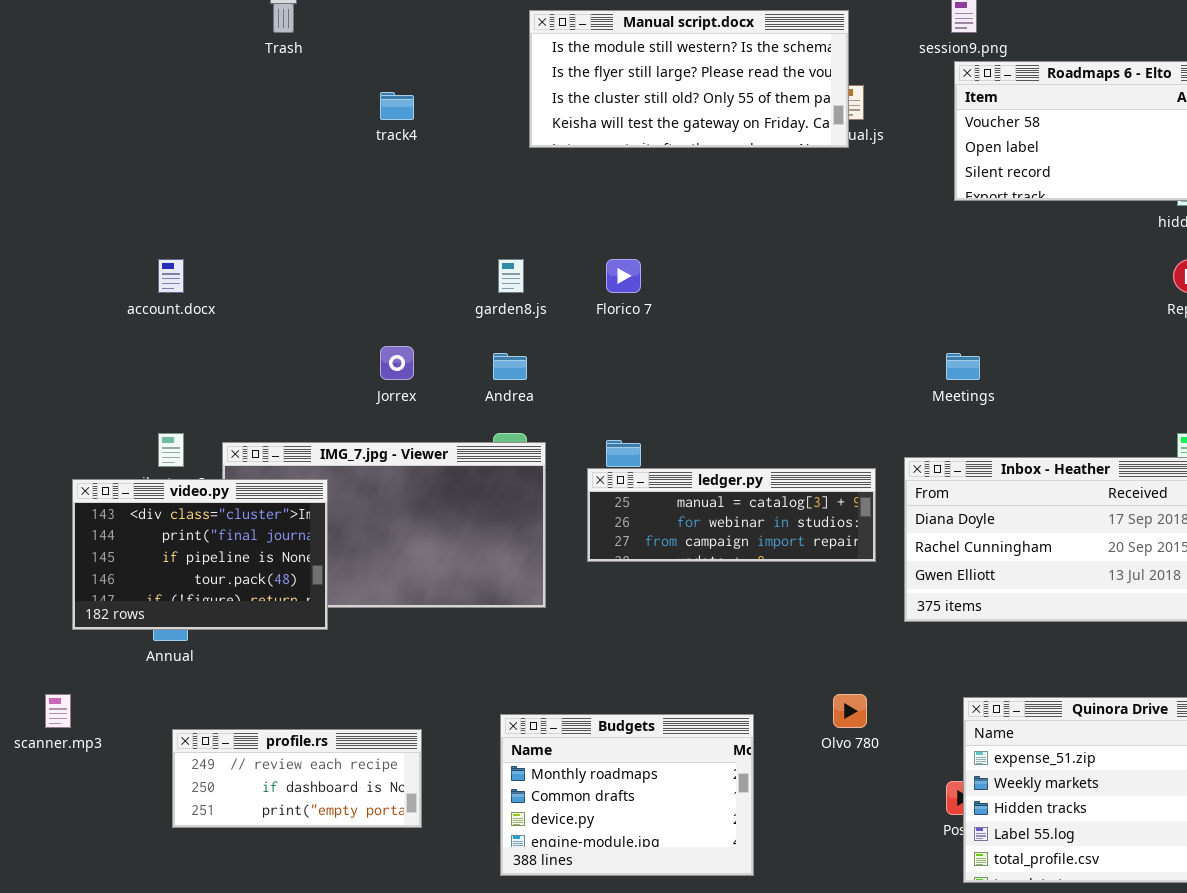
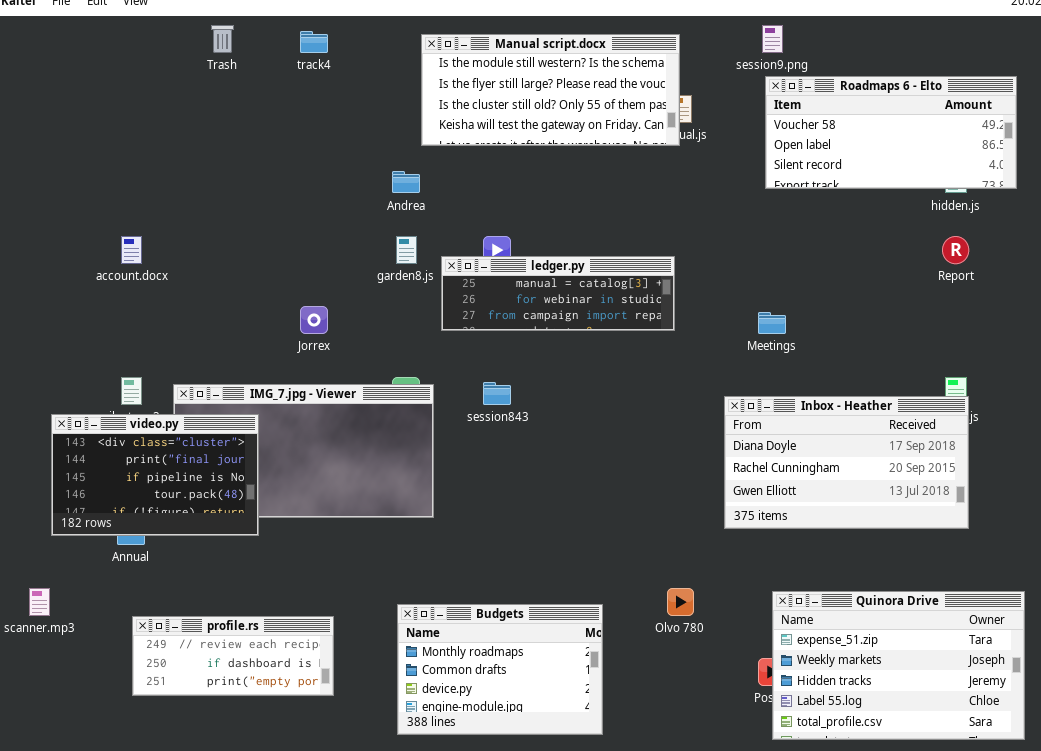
track4: [380,92,414,120] -> [300,31,328,53], moved
Andrea: [493,353,527,380] -> [392,171,420,193], moved
ledger.py: [587,468,876,562] -> [441,256,675,331], moved

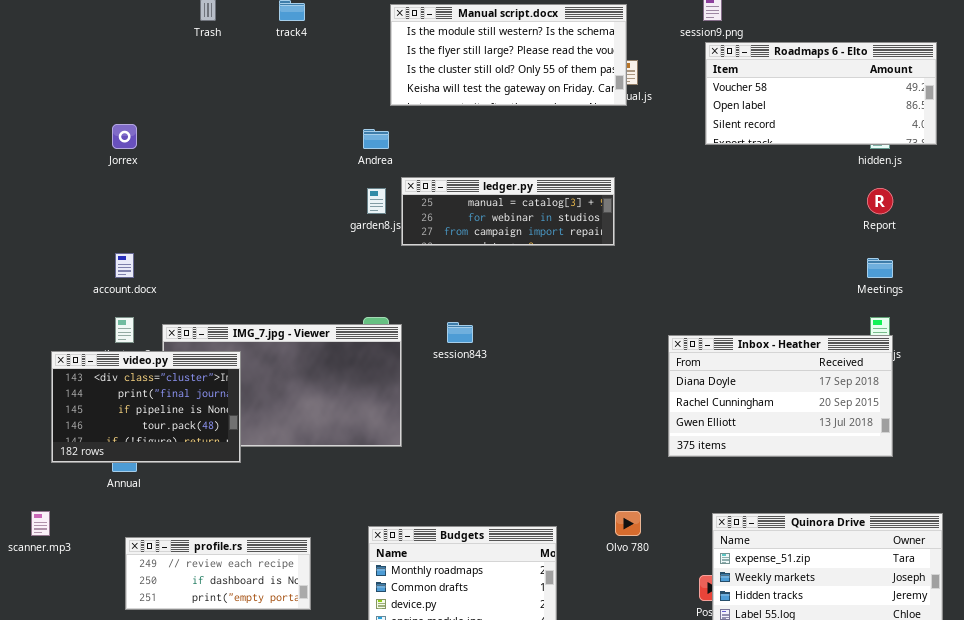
account.docx: [121,236,142,264] -> [115,253,134,278], moved
ledger.py: [441,256,675,331] -> [401,177,615,246], moved
Jorrex: [300,306,328,334] -> [112,124,137,149], moved
Meetings: [758,312,786,334] -> [867,258,893,278], moved

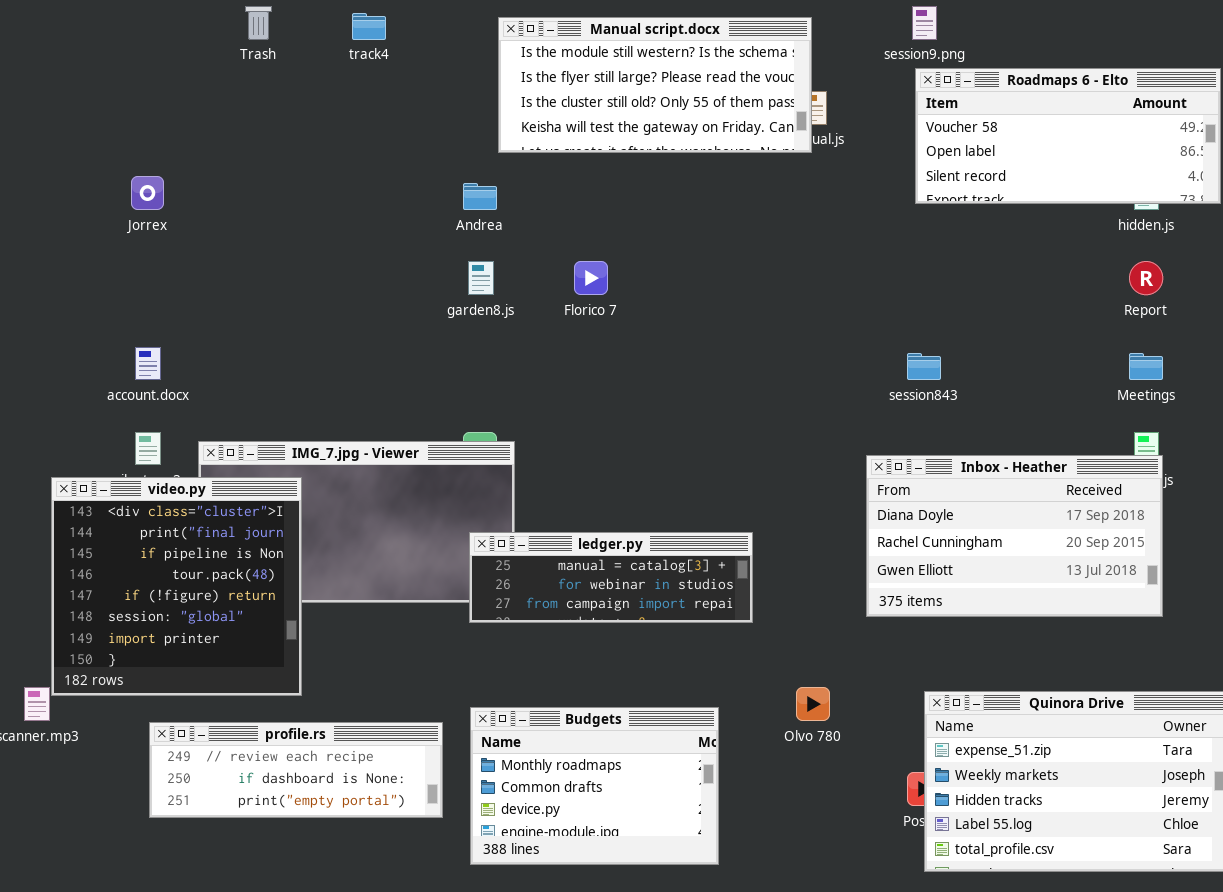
ledger.py: [401,177,615,246] -> [469,532,753,623], moved
session843: [447,322,473,343] -> [907,353,941,380], moved
video.py: [51,351,241,463] -> [51,477,302,696], resized
profile.rs: [125,537,311,610] -> [149,722,443,818], resized

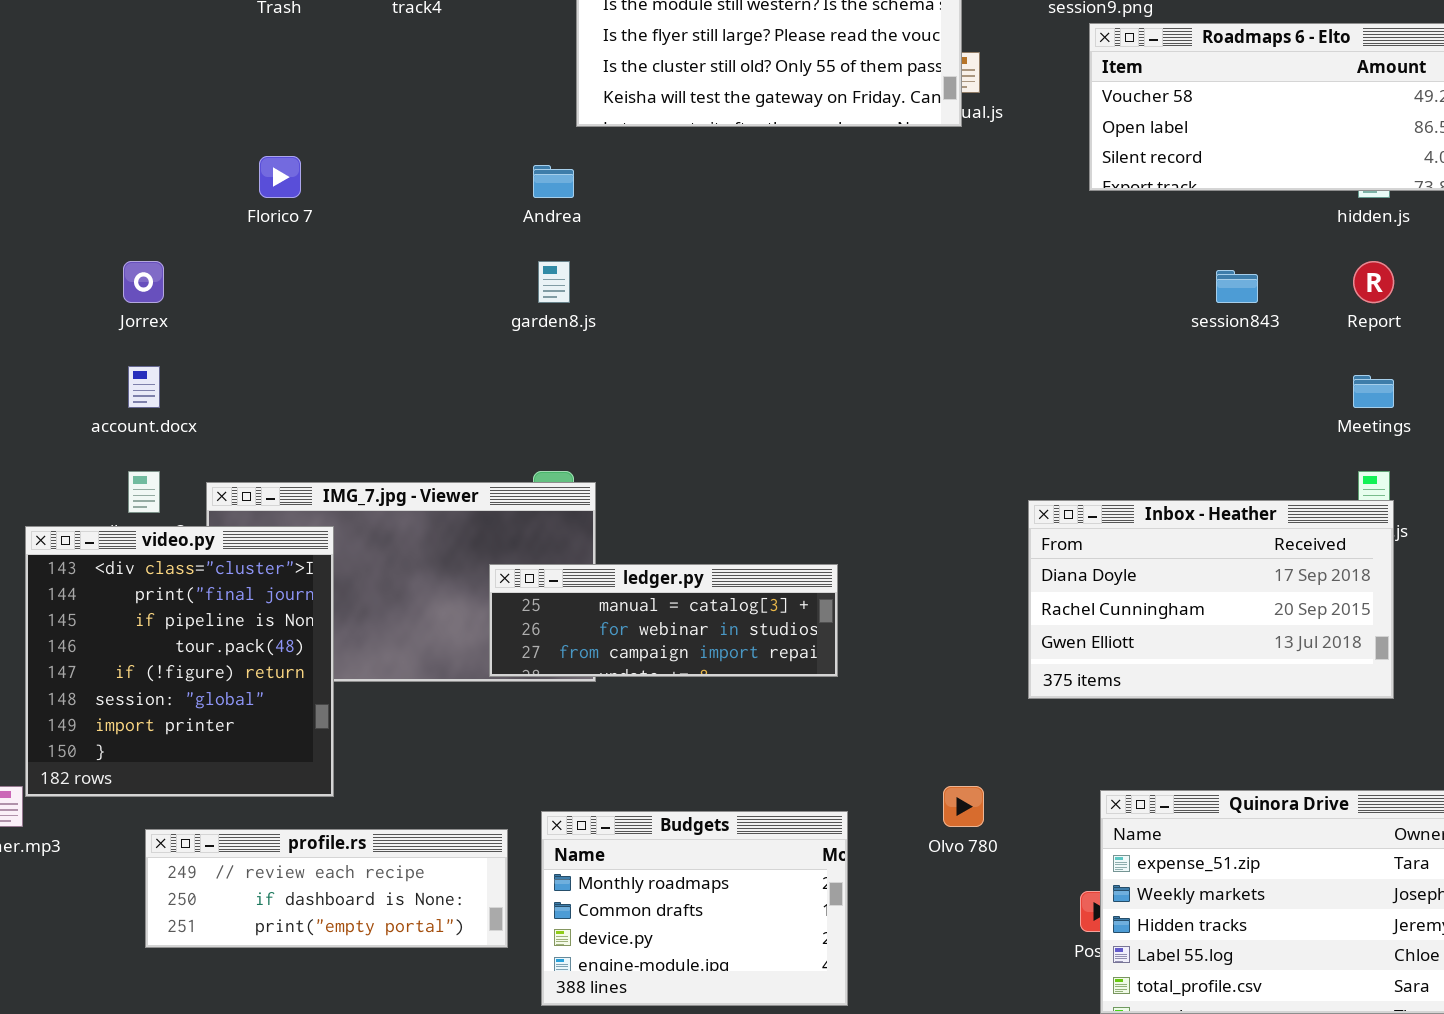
Jorrex: [131,176,164,210] -> [123,261,164,303], moved
Florico 7: [574,261,608,295] -> [259,156,301,198], moved
session843: [907,353,941,380] -> [1216,270,1258,303], moved
ledger.py: [469,532,753,623] -> [489,564,838,677], moved

